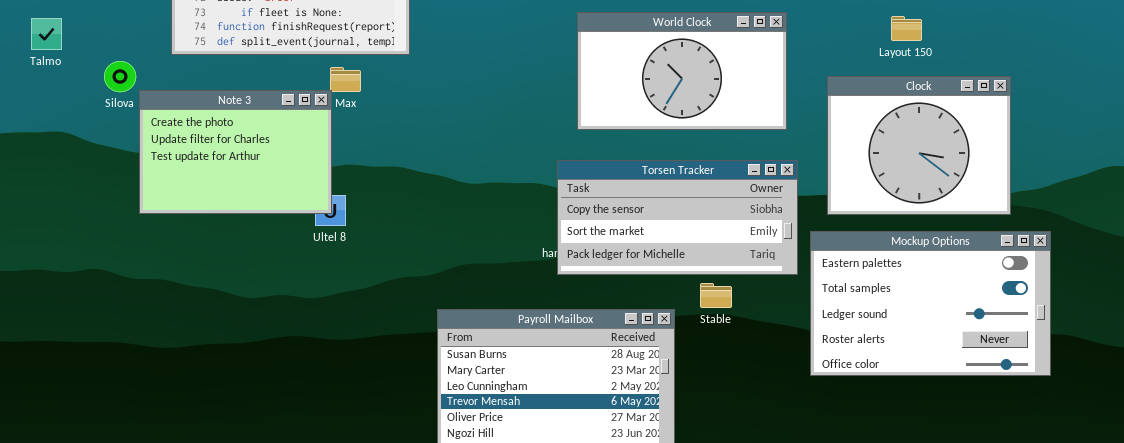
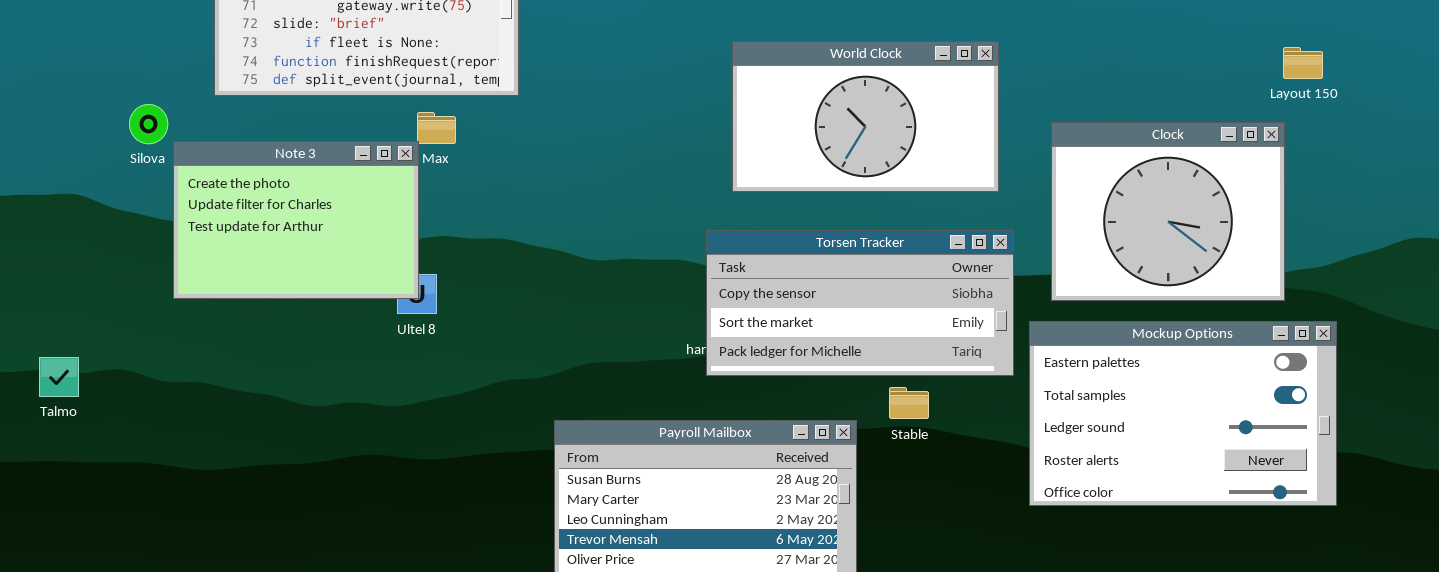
Layout 150: [891,16,922,41] -> [1283,47,1323,79], moved
Talmo: [31,18,62,50] -> [39,357,79,397], moved

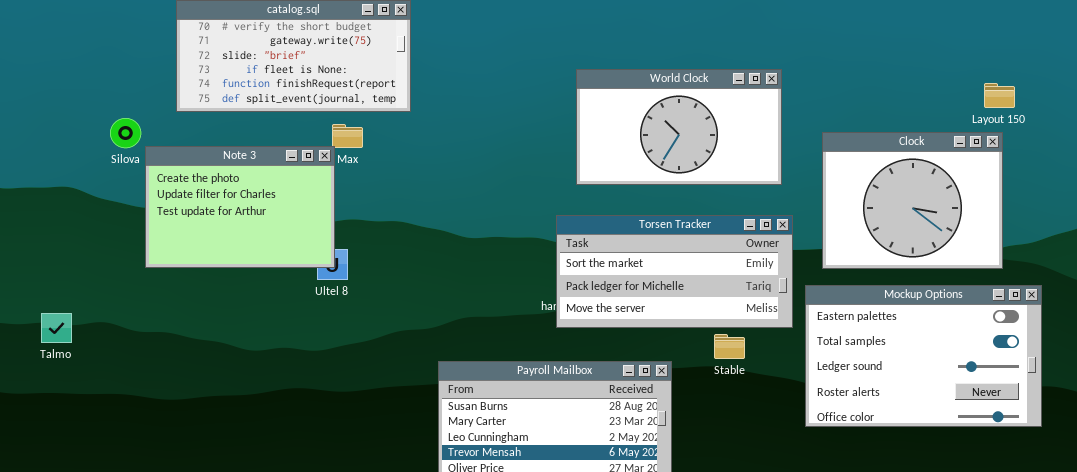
Layout 150: [1283,47,1323,79] -> [984,83,1015,108], moved
Torsen Tracker: [706,230,1014,376] -> [556,215,793,328], scrolled down 1 row
Stable: [889,387,929,419] -> [714,334,745,359], moved

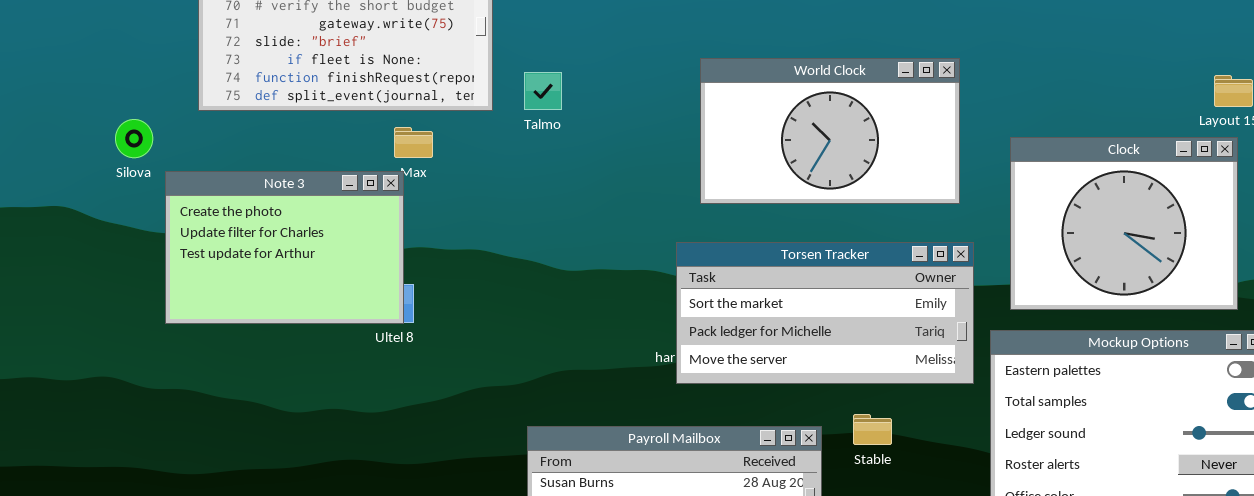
Note 3: [145,146,335,268] -> [165,171,404,324], moved
Talmo: [41,313,72,343] -> [524,72,562,110], moved
Stable: [714,334,745,359] -> [853,414,892,445], moved

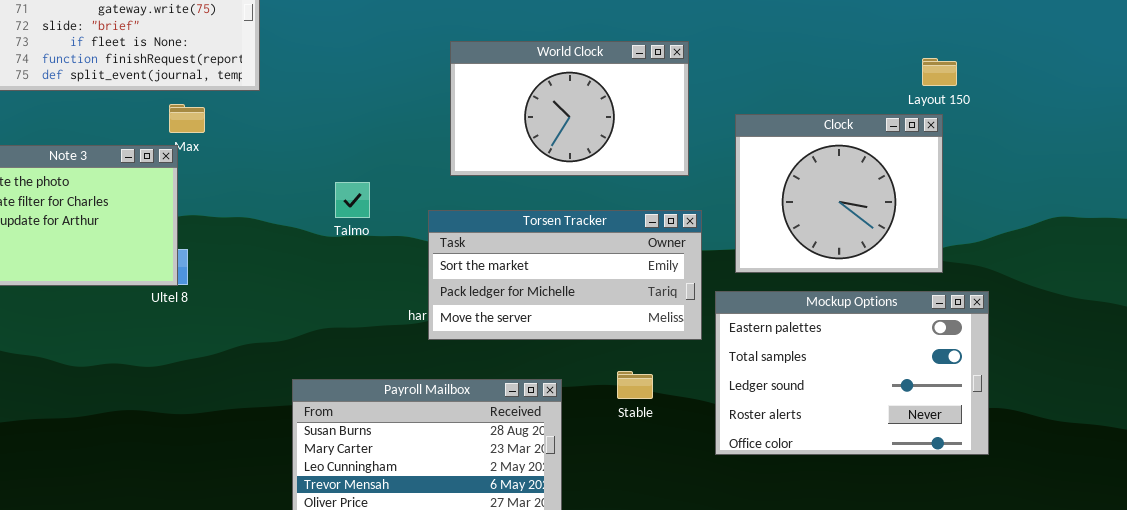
Talmo: [524,72,562,110] -> [335,182,370,218], moved
Stable: [853,414,892,445] -> [617,371,653,399], moved

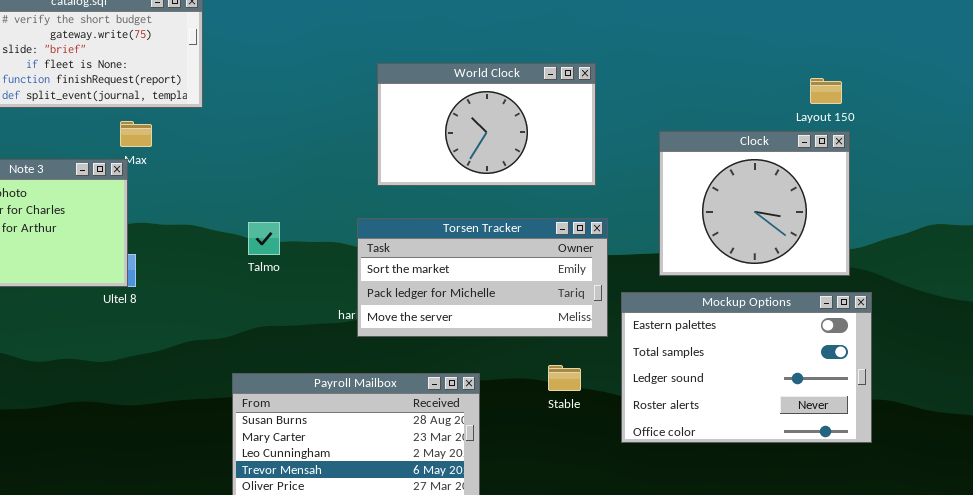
Clock: [735,114,943,273] -> [659,131,850,276], moved
Talmo: [335,182,370,218] -> [248,222,280,255], moved
Stable: [617,371,653,399] -> [548,365,581,391], moved

